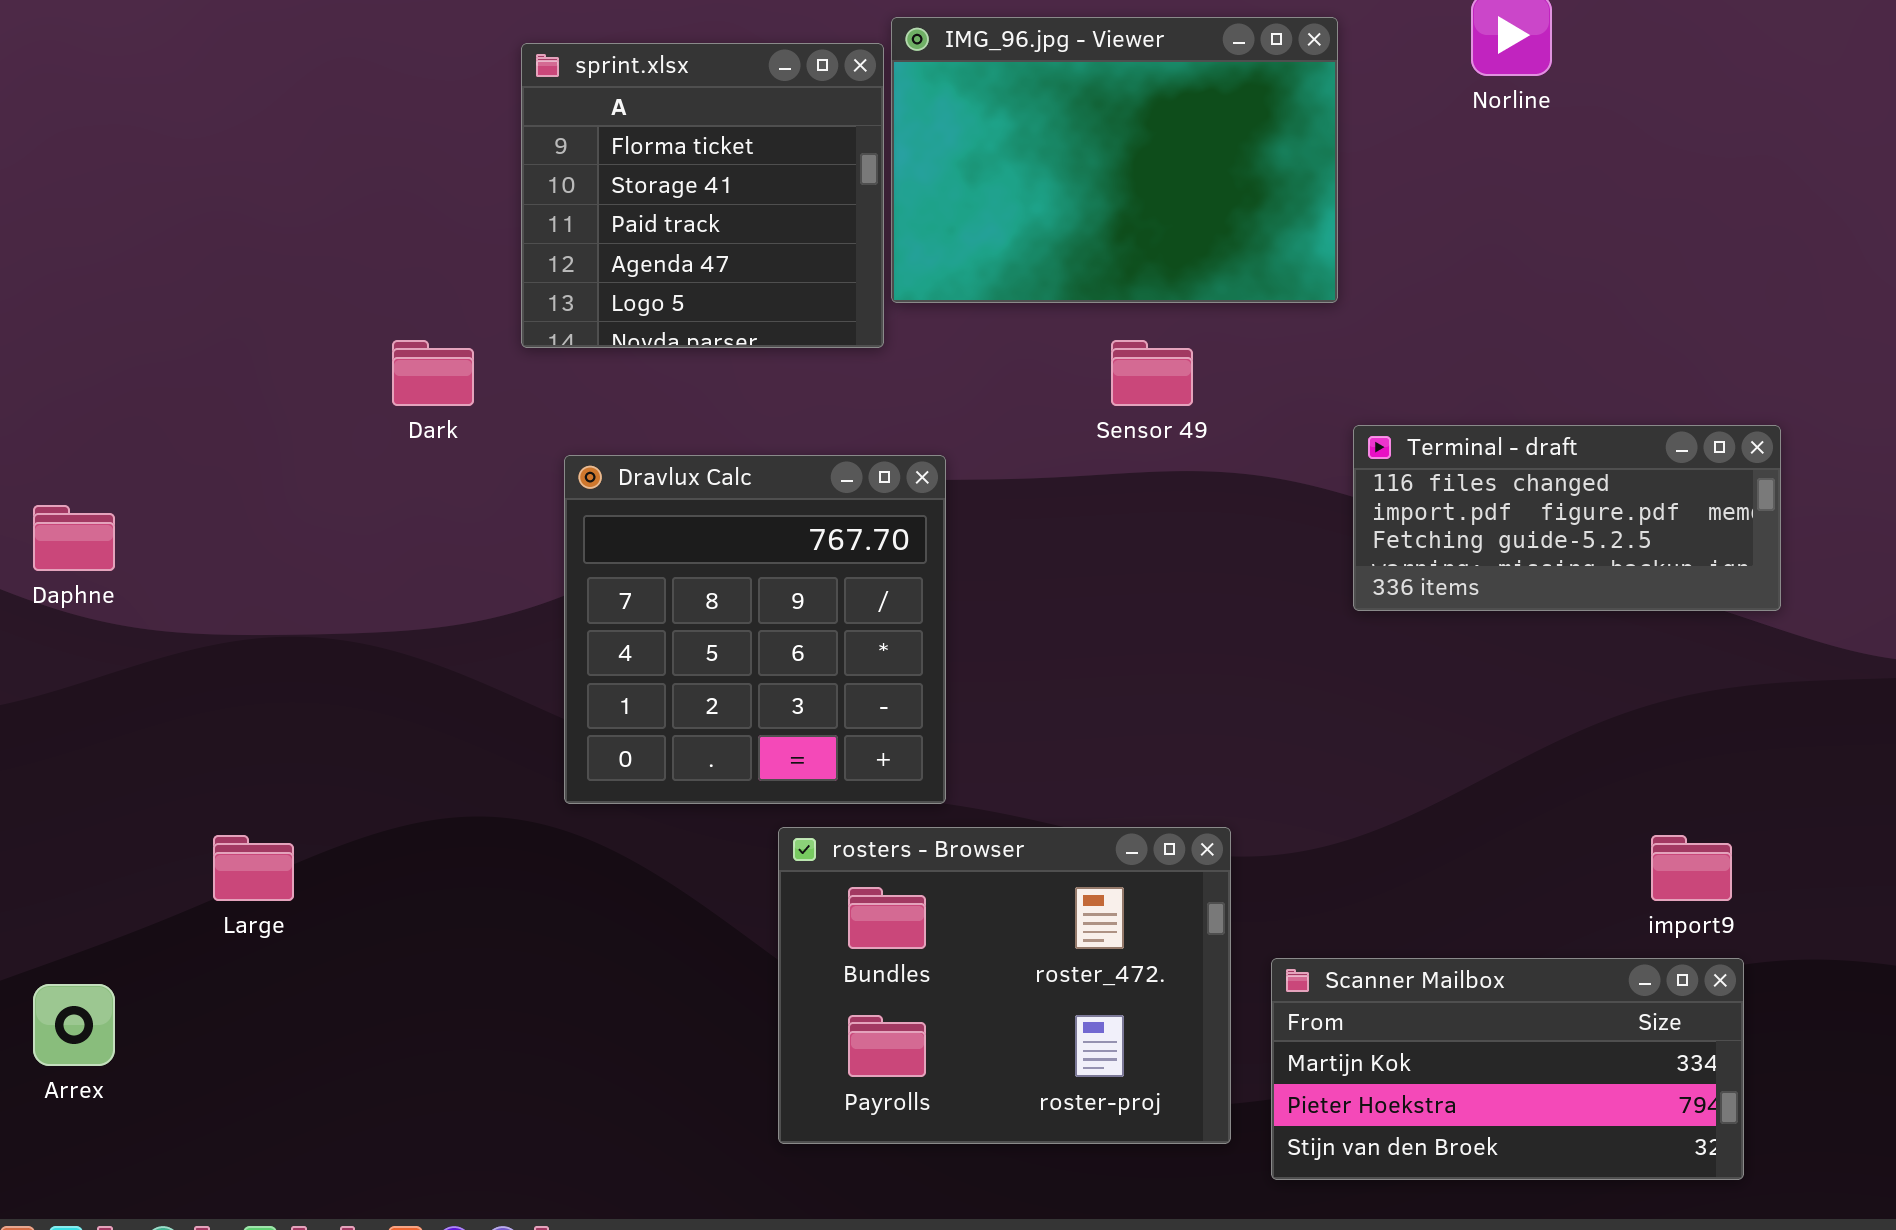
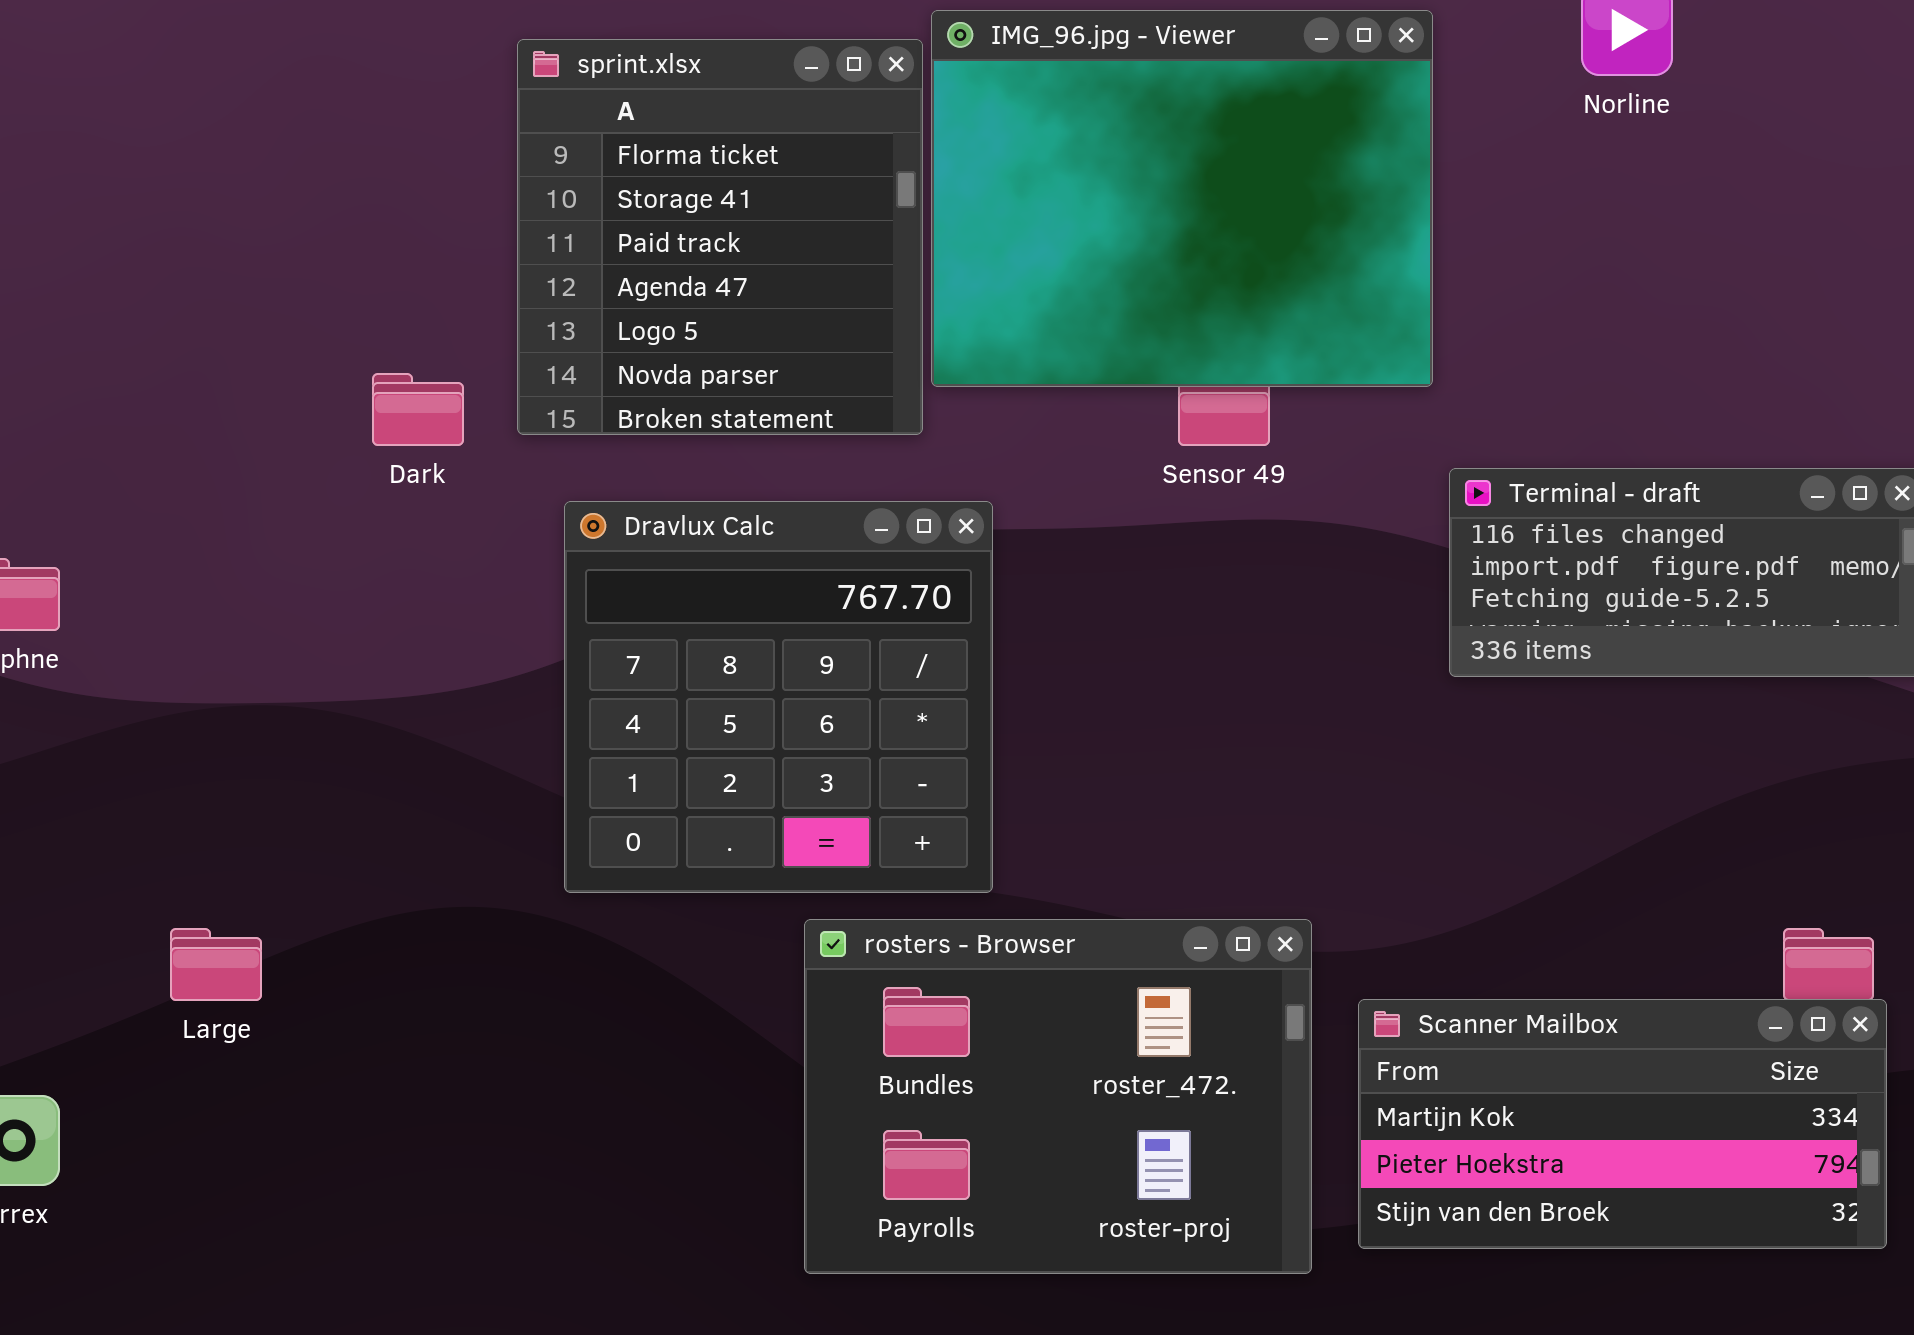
IMG_96.jpg - Viewer: [891,17,1338,303] -> [931,10,1433,387], resized
sprint.xlsx: [521,43,884,348] -> [517,39,923,435], resized
Scanner Mailbox: [1271,958,1744,1180] -> [1358,999,1887,1249], moved

